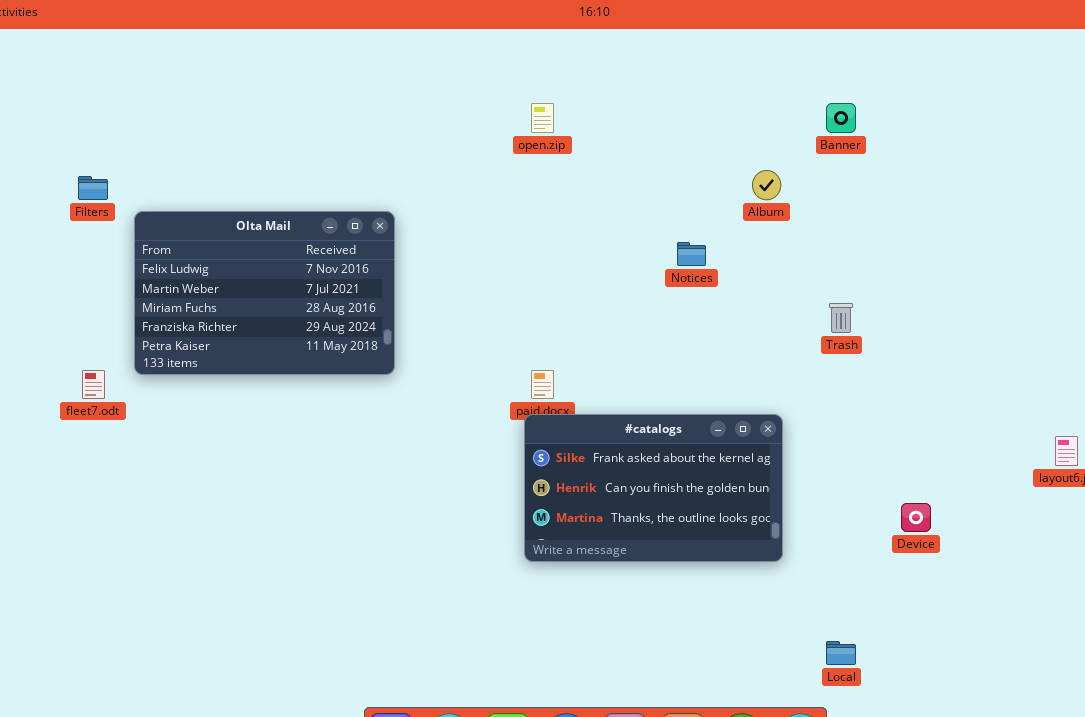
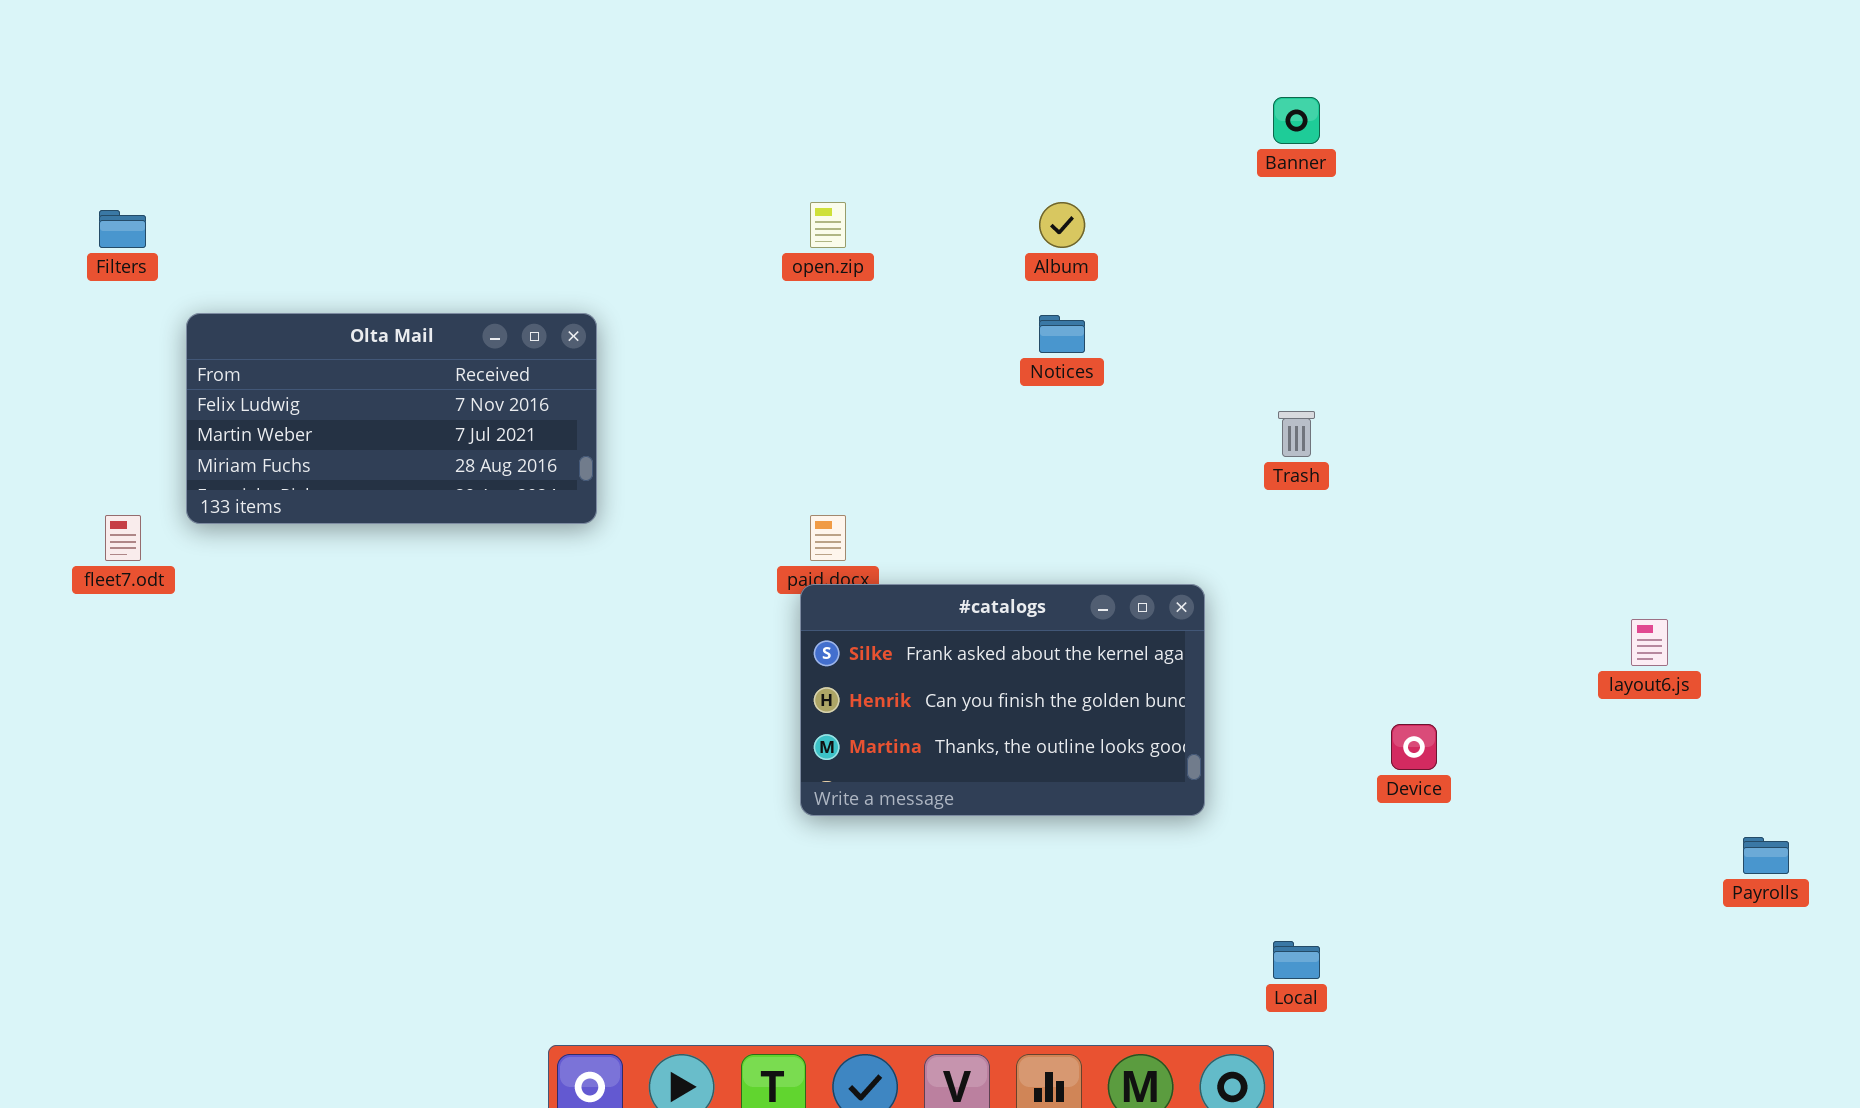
open.zip: [531,103,554,133] -> [810,202,846,248], moved
Album: [752,170,781,200] -> [1039,202,1085,248], moved
Olta Mail: [134,211,395,375] -> [186,313,597,524], resized

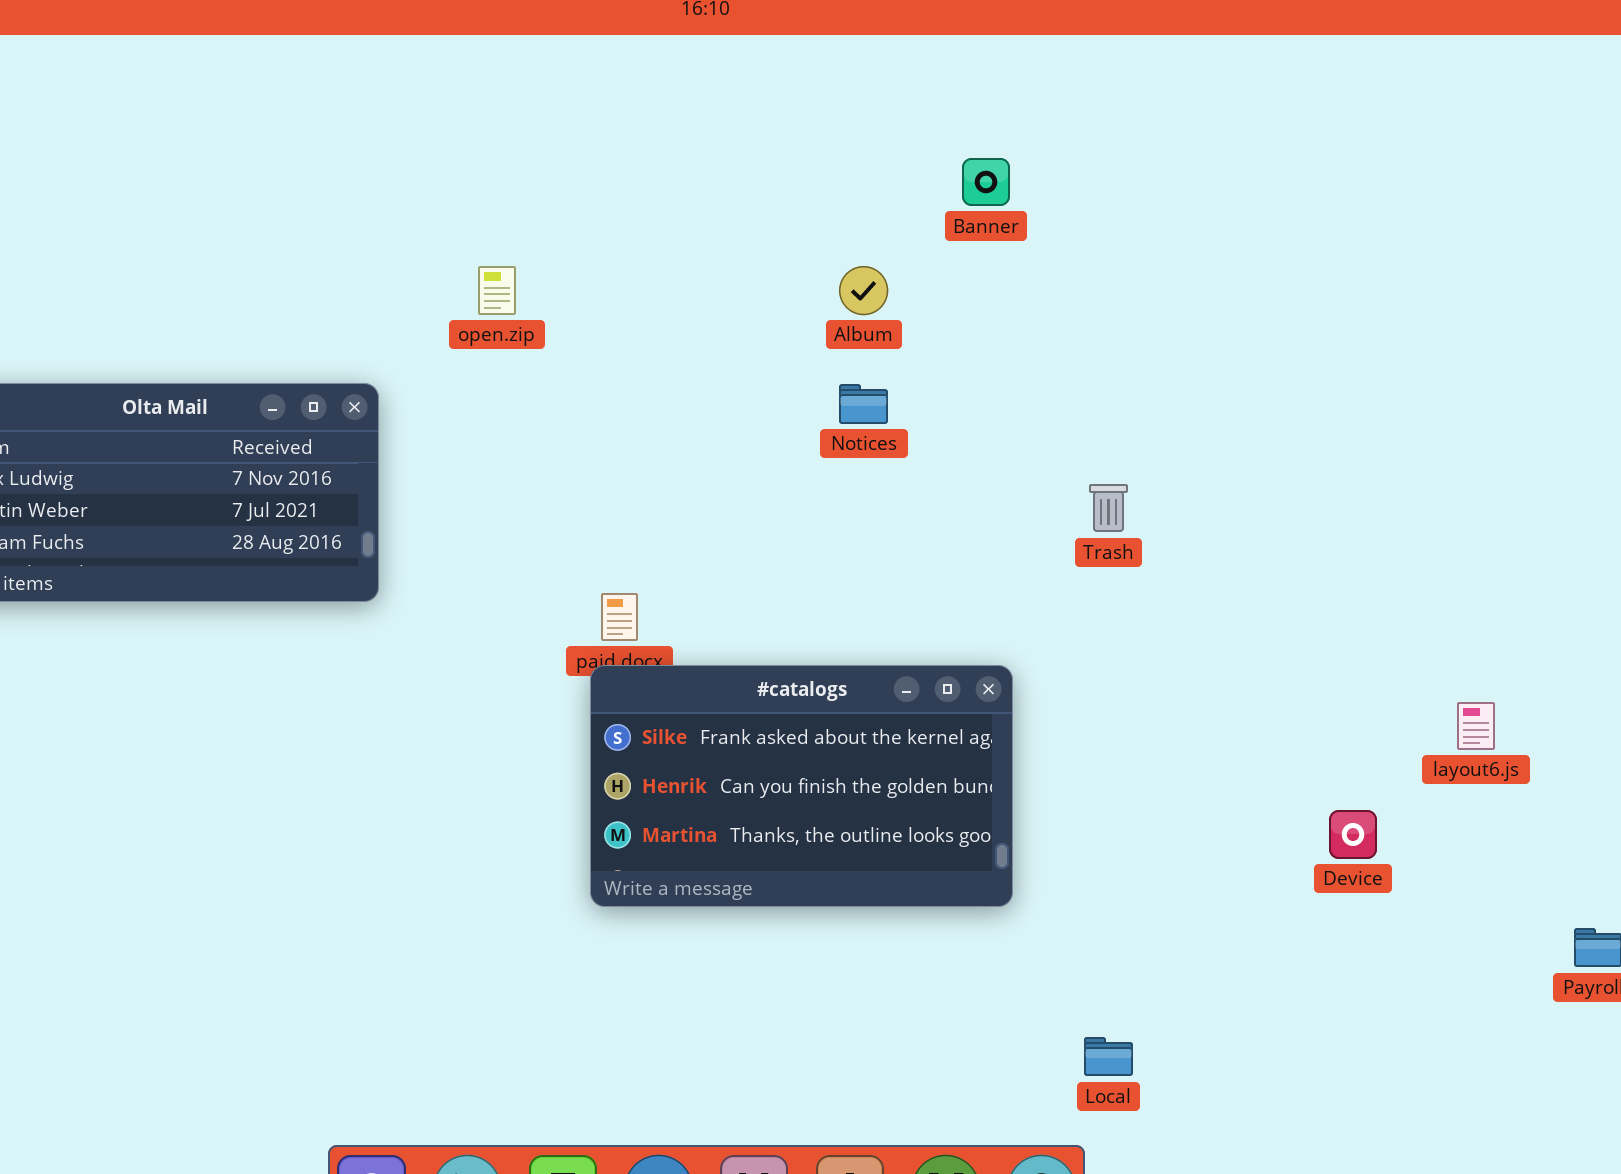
Banner: [1273,97,1320,144] -> [962,158,1010,206], moved
open.zip: [810,202,846,248] -> [478,266,516,315], moved
Device: [1391,724,1437,770] -> [1329,810,1377,859], moved

